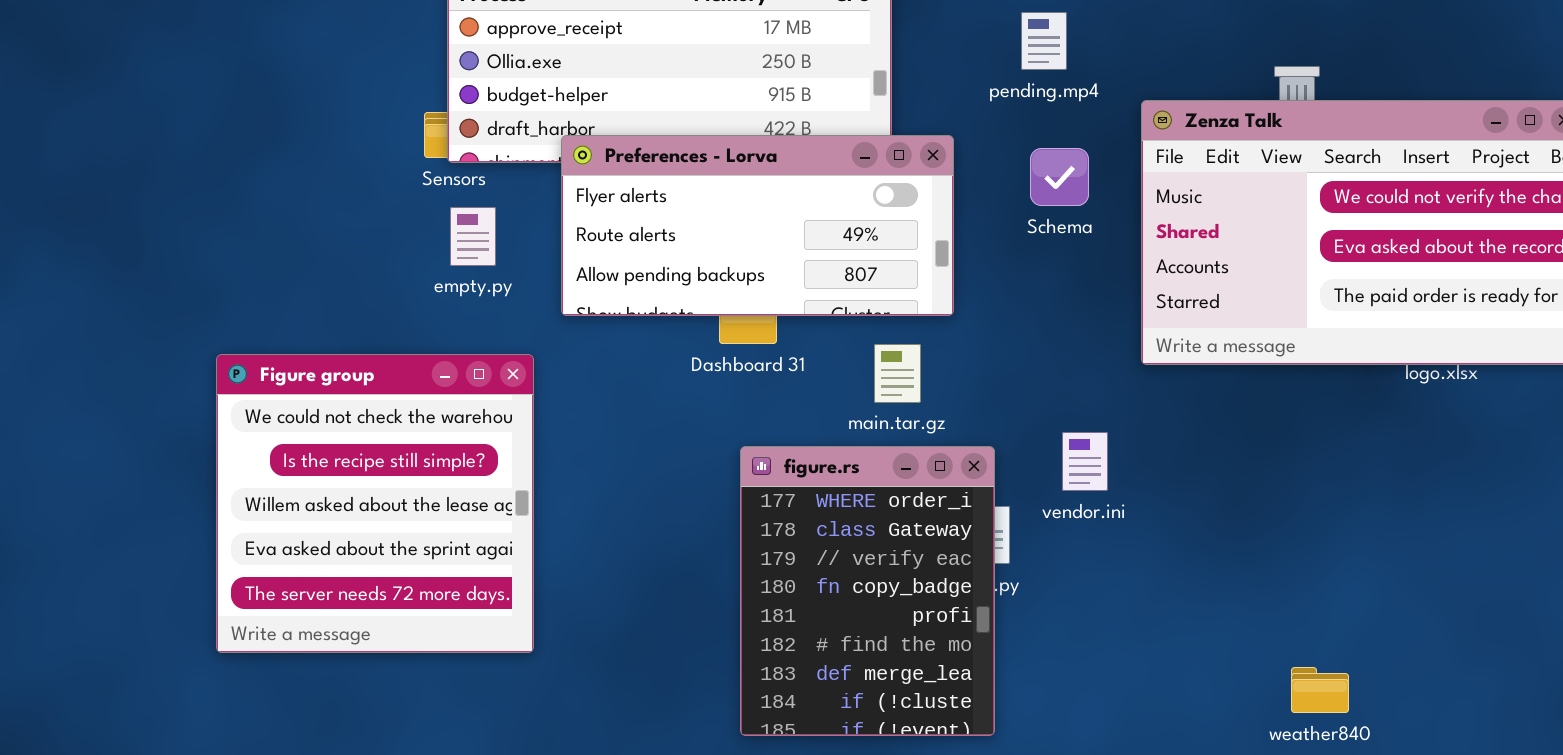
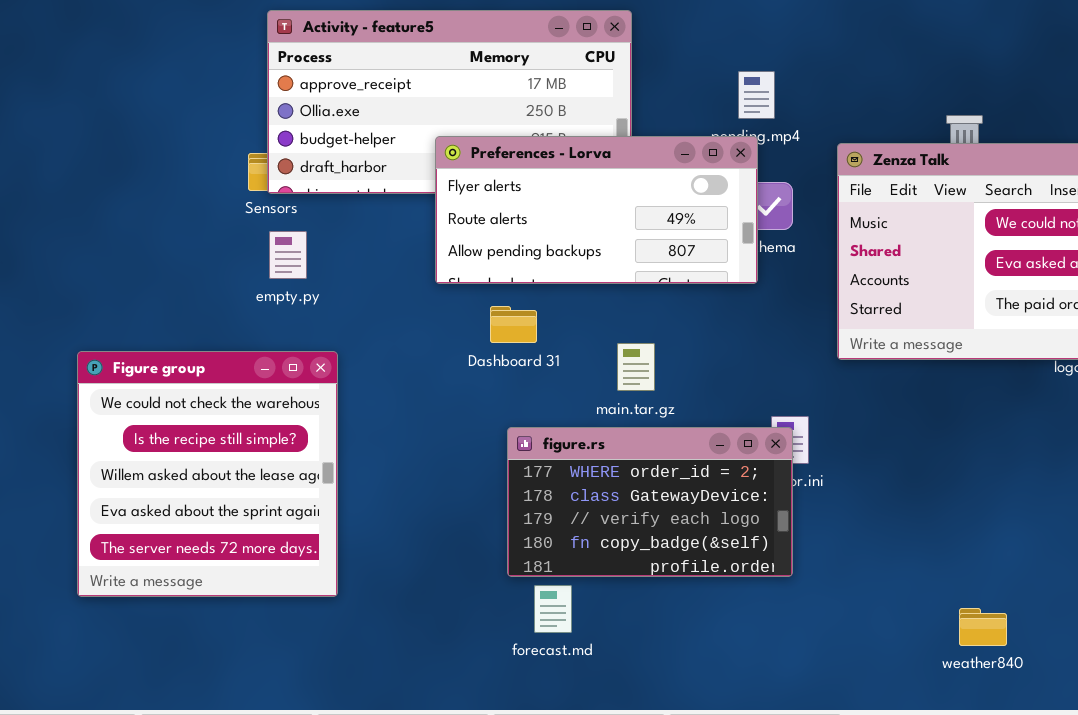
Preferences - Lorva: [561,135,954,316] -> [435,136,758,284], moved
figure.rs: [740,446,995,736] -> [507,427,793,577], resized

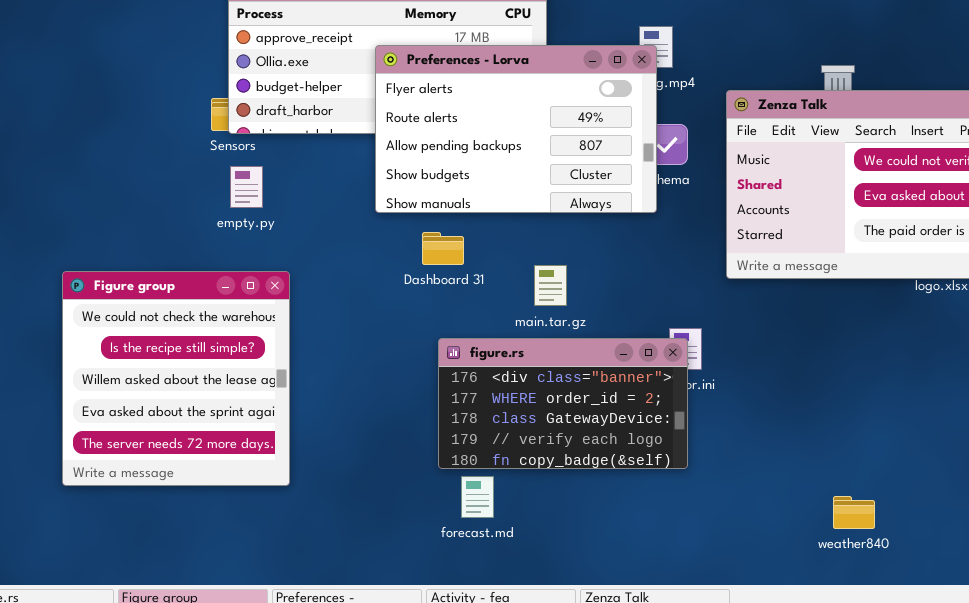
Preferences - Lorva: [435,136,758,284] -> [375,45,657,213], resized
figure.rs: [507,427,793,577] -> [438,338,688,469], scrolled up 1 row

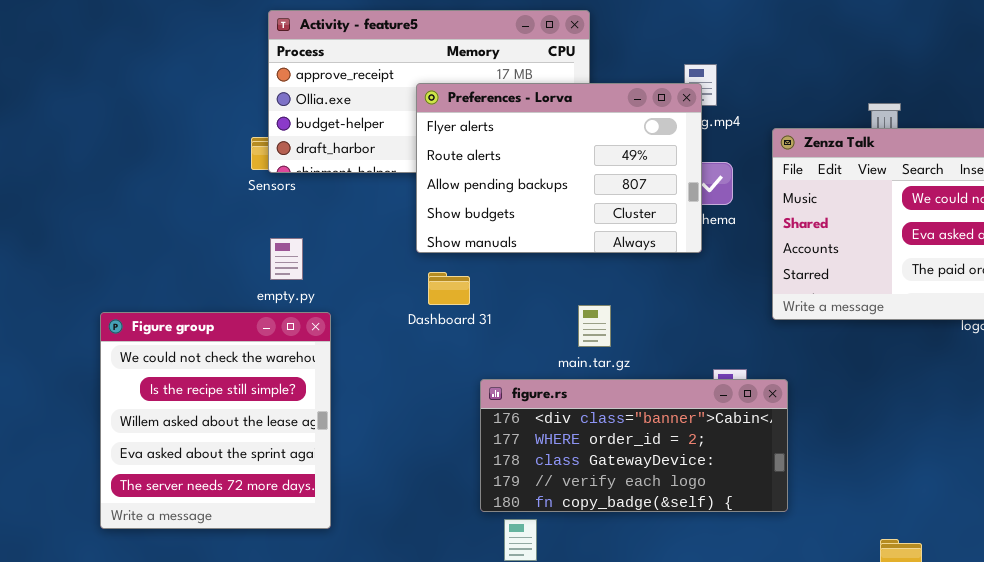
empty.py: [230,166,263,208] -> [270,238,303,280], moved
Dashboard 31: [422,232,464,265] -> [428,272,470,305], moved
figure.rs: [438,338,688,469] -> [480,379,788,512], resized

